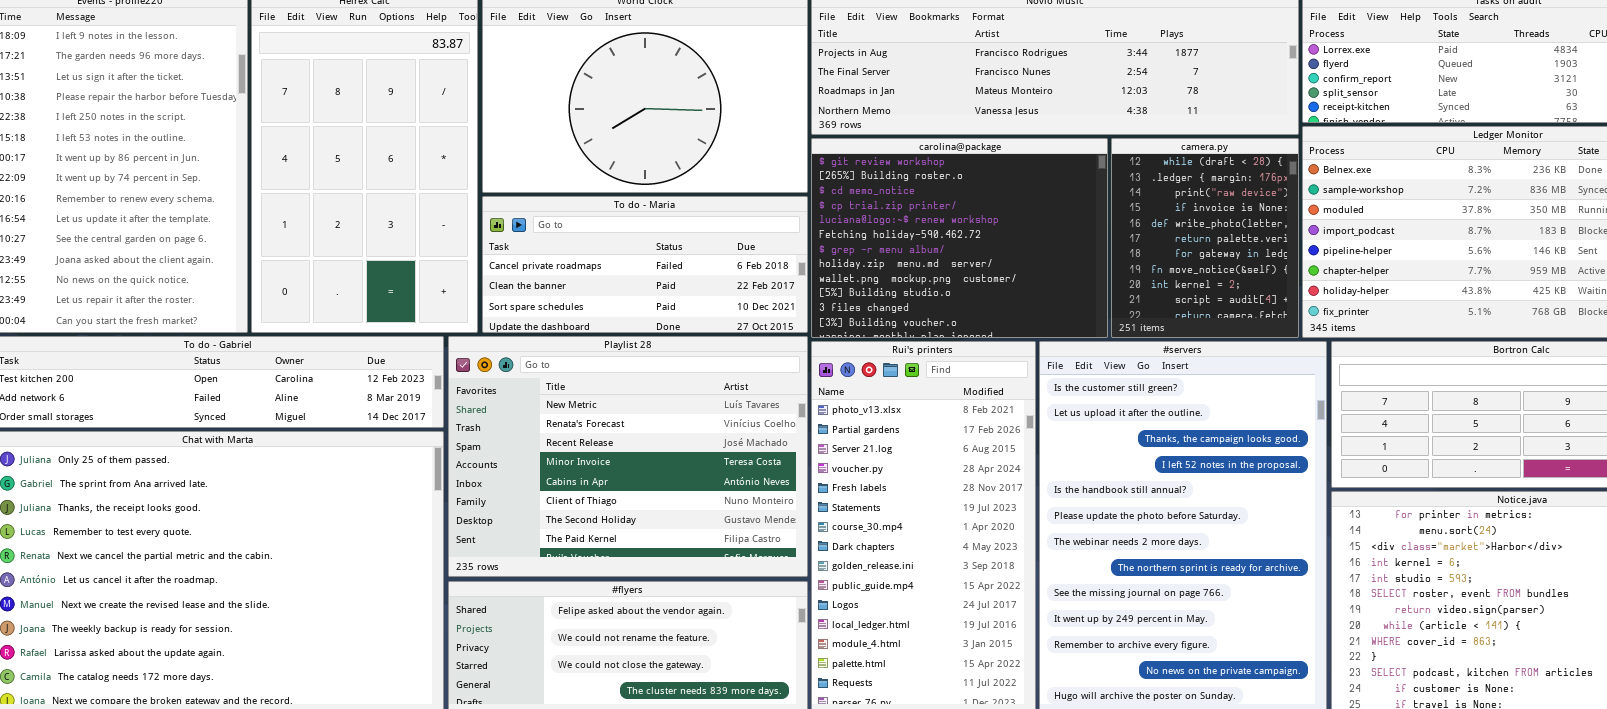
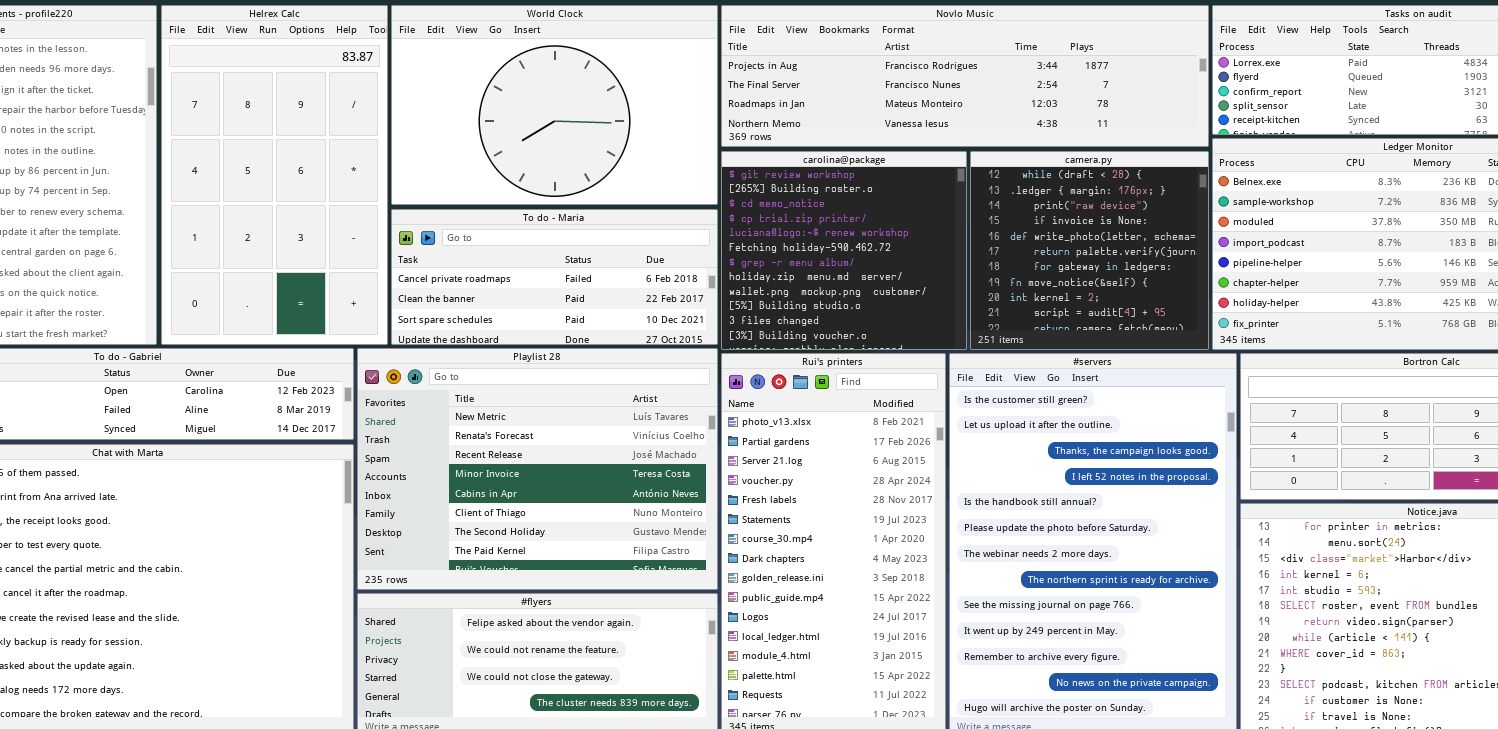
carolina@package: [811,138,1108,338] -> [721,151,967,350], resized
camera.py: [1111,138,1299,338] -> [970,151,1209,350], resized

